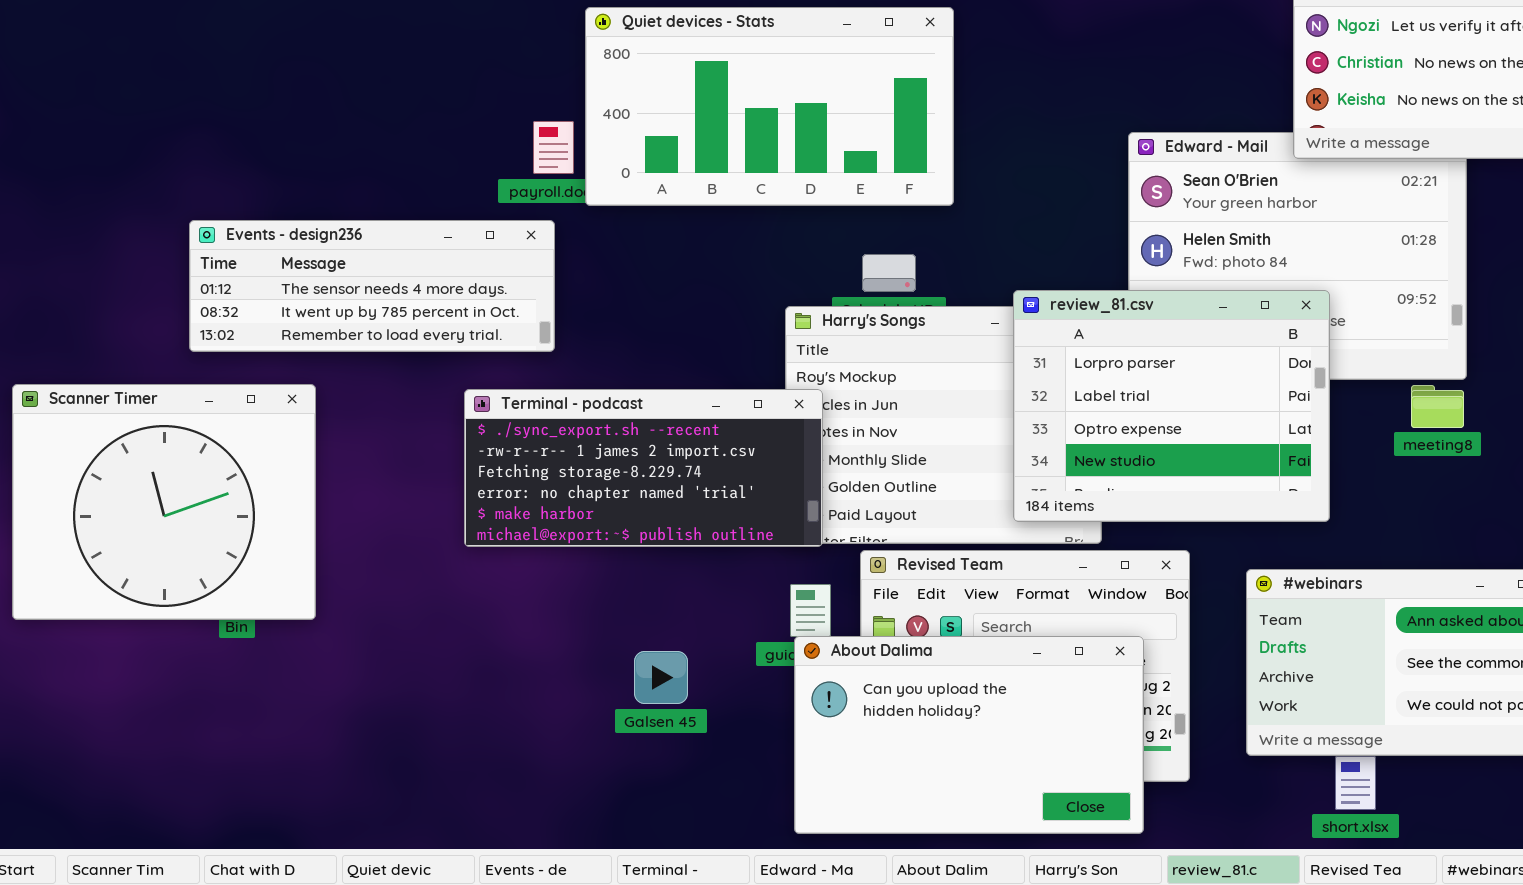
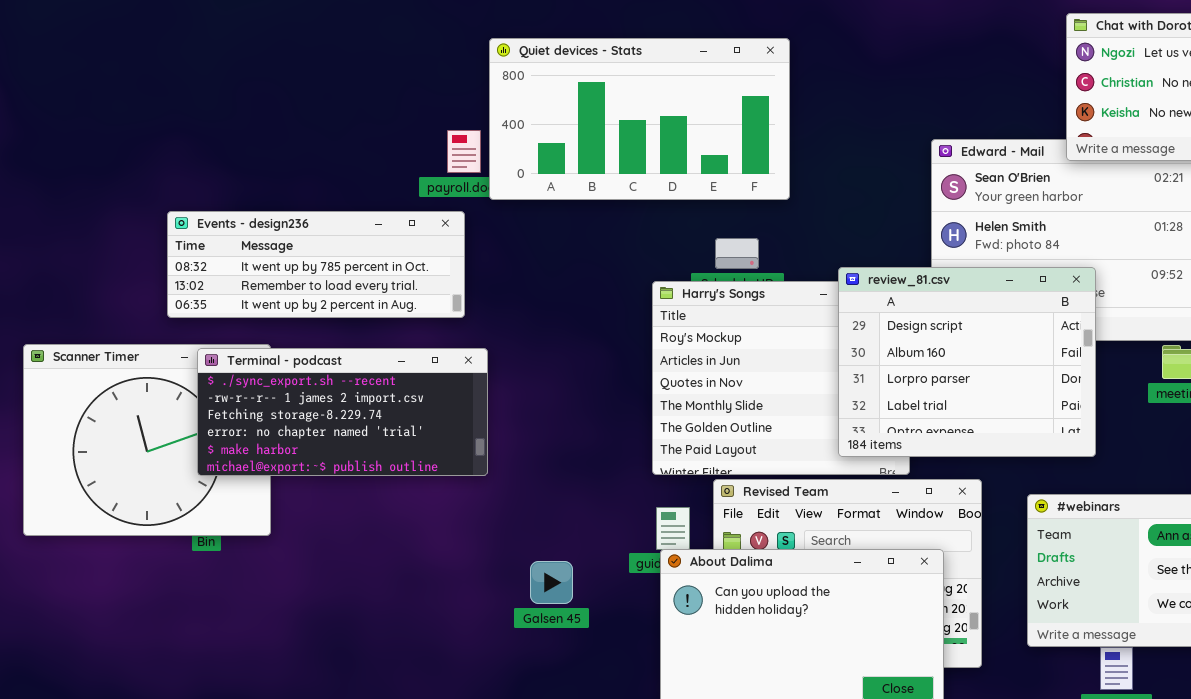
Events - design236: [189,220,555,352] -> [167,211,465,318], scrolled down 1 row
review_81.csv: [1013,290,1330,522] -> [838,267,1096,457], scrolled up 2 rows
Terminal - podcast: [464,389,823,547] -> [197,348,488,476], moved

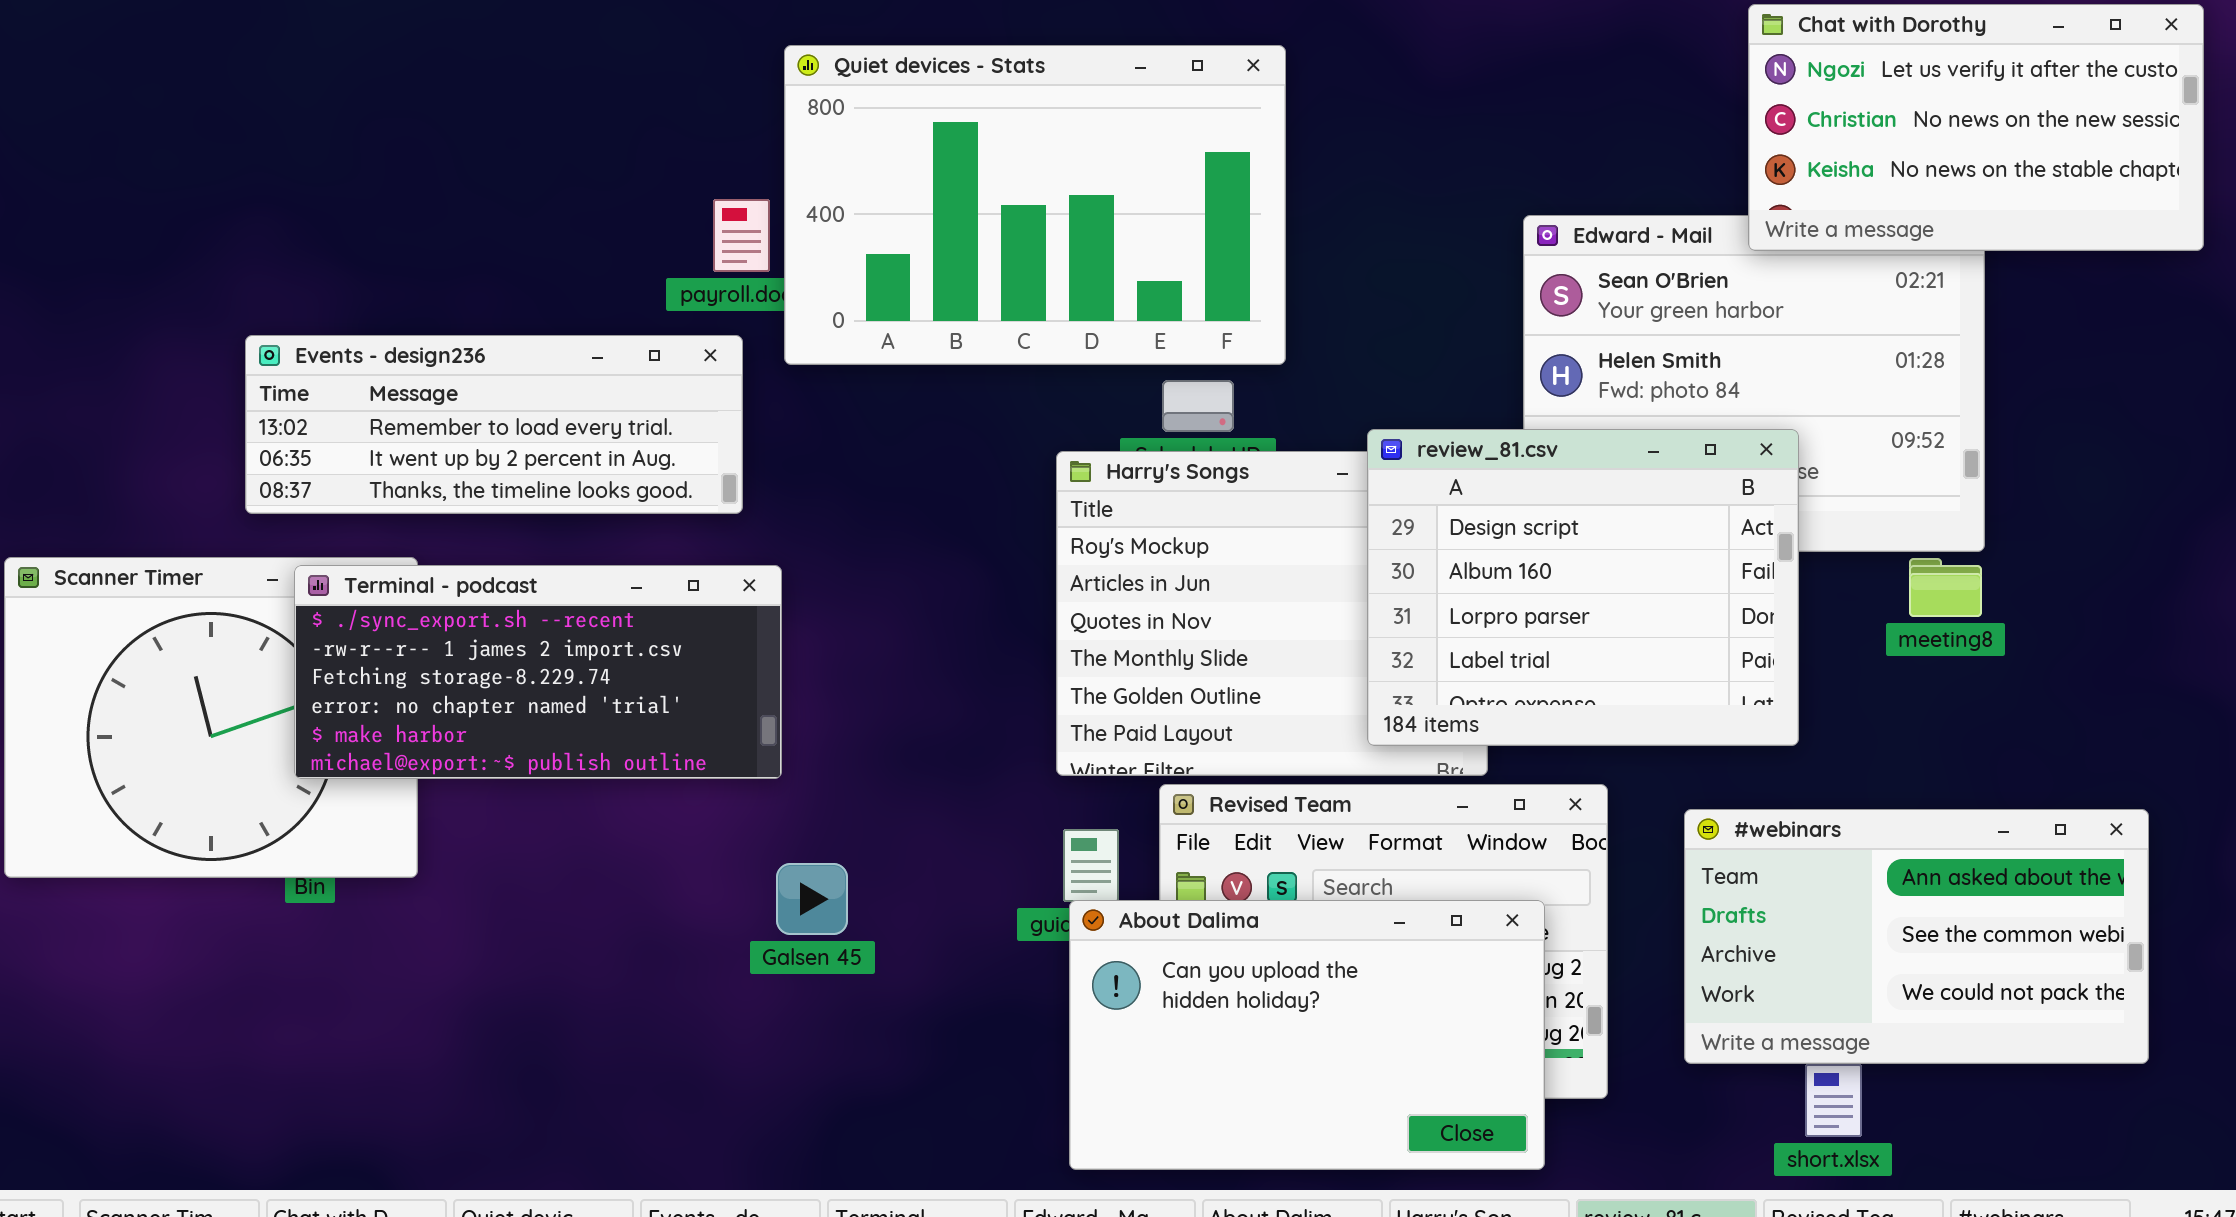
Quiet devices - Stats: [489,38,790,200] -> [784,45,1286,365], resized
Events - design236: [167,211,465,318] -> [245,335,743,514], scrolled down 1 row
Galsen 45: [530,561,573,604] -> [776,863,848,935], moved

